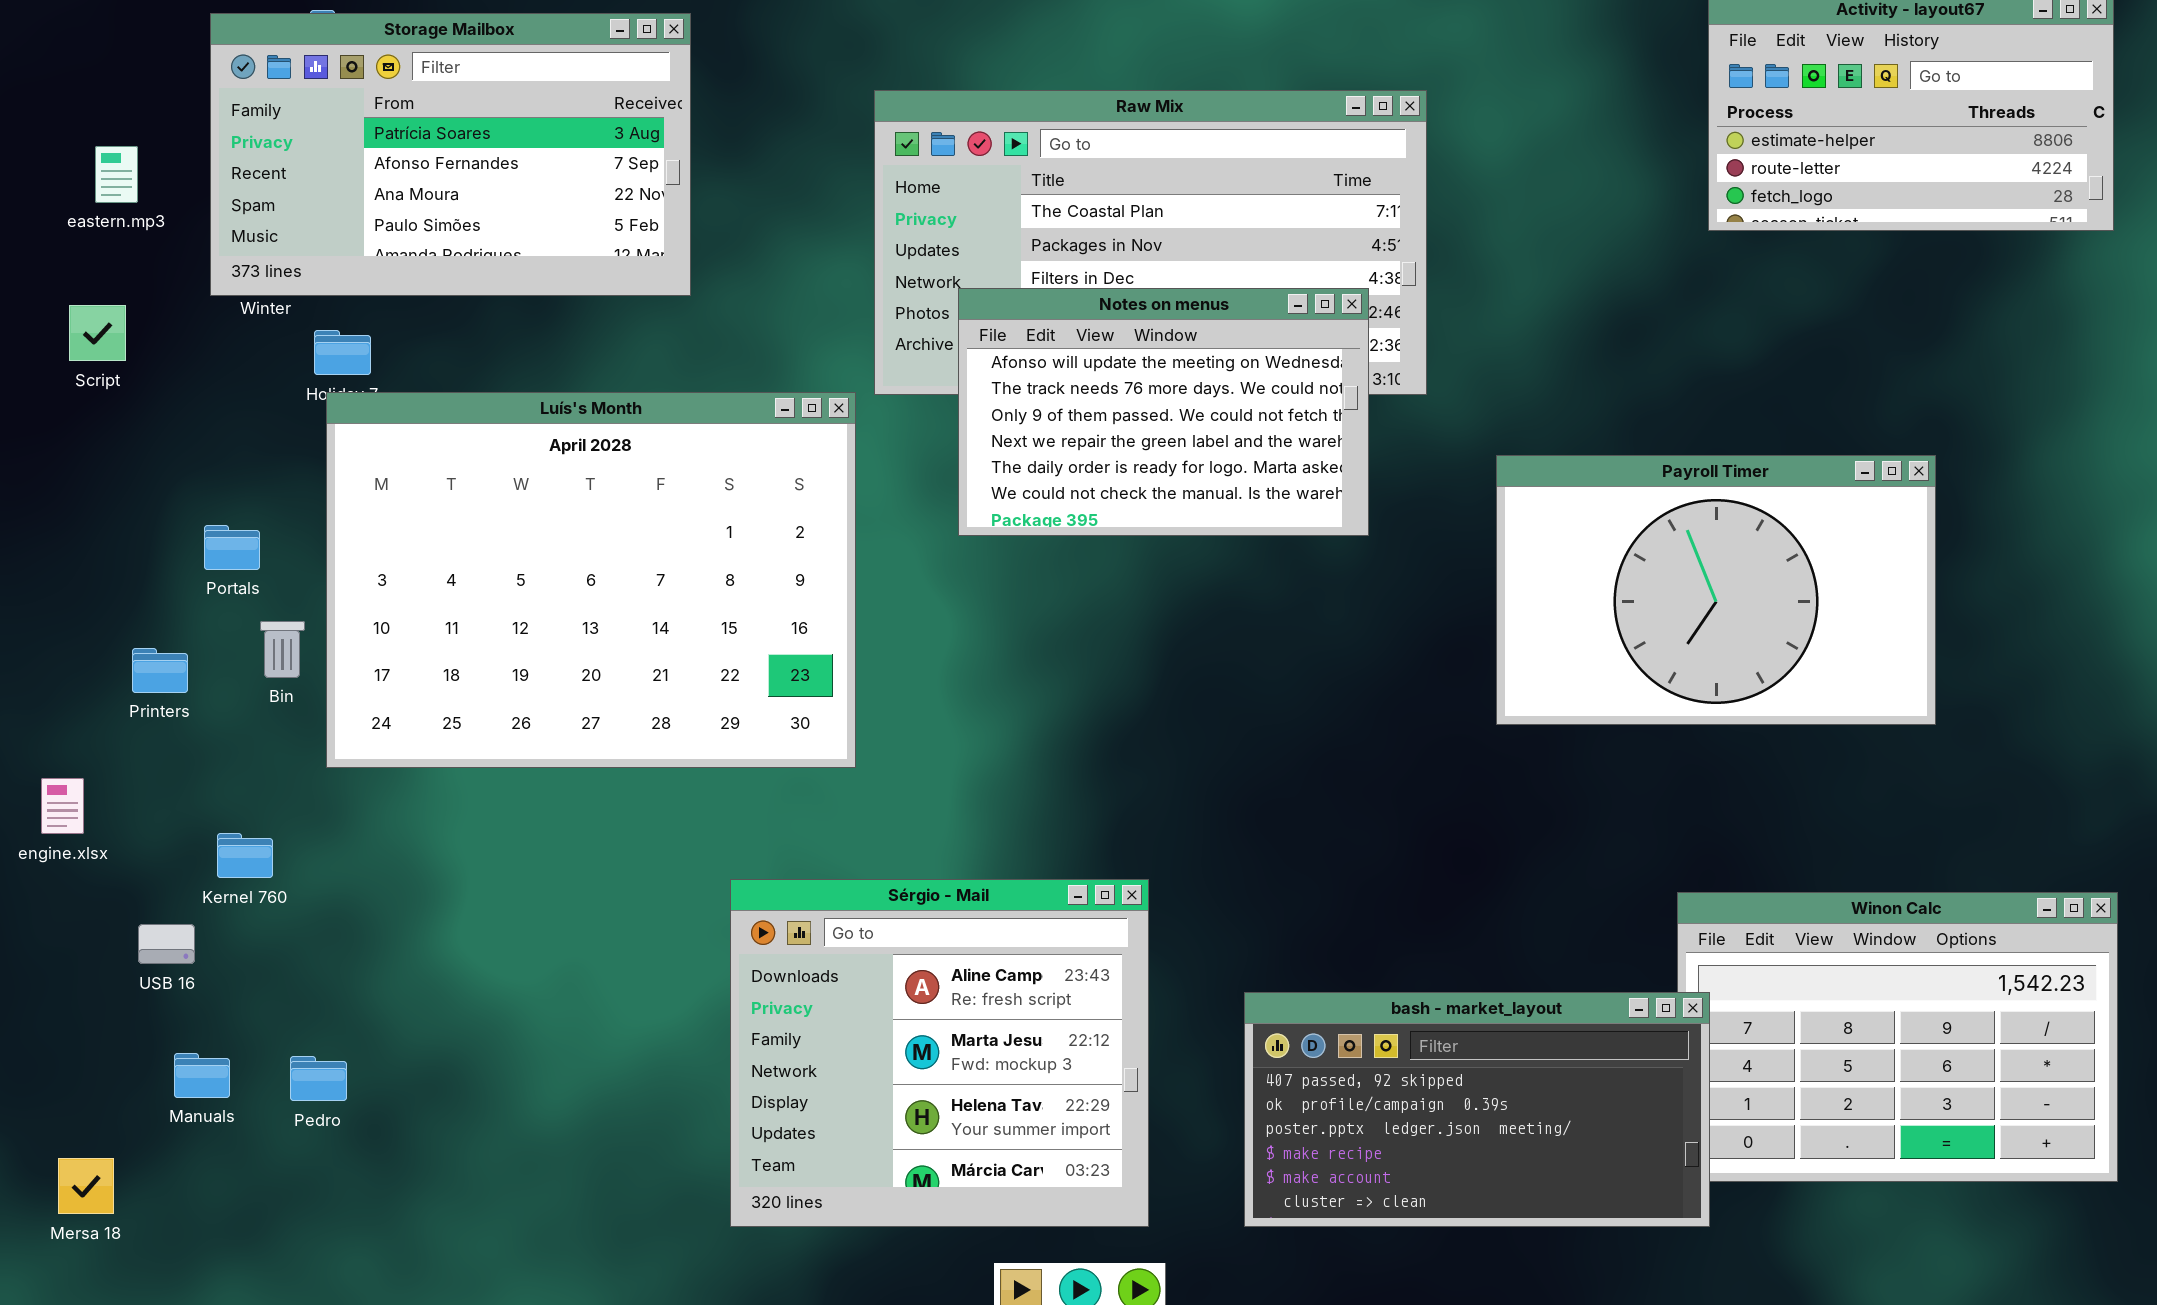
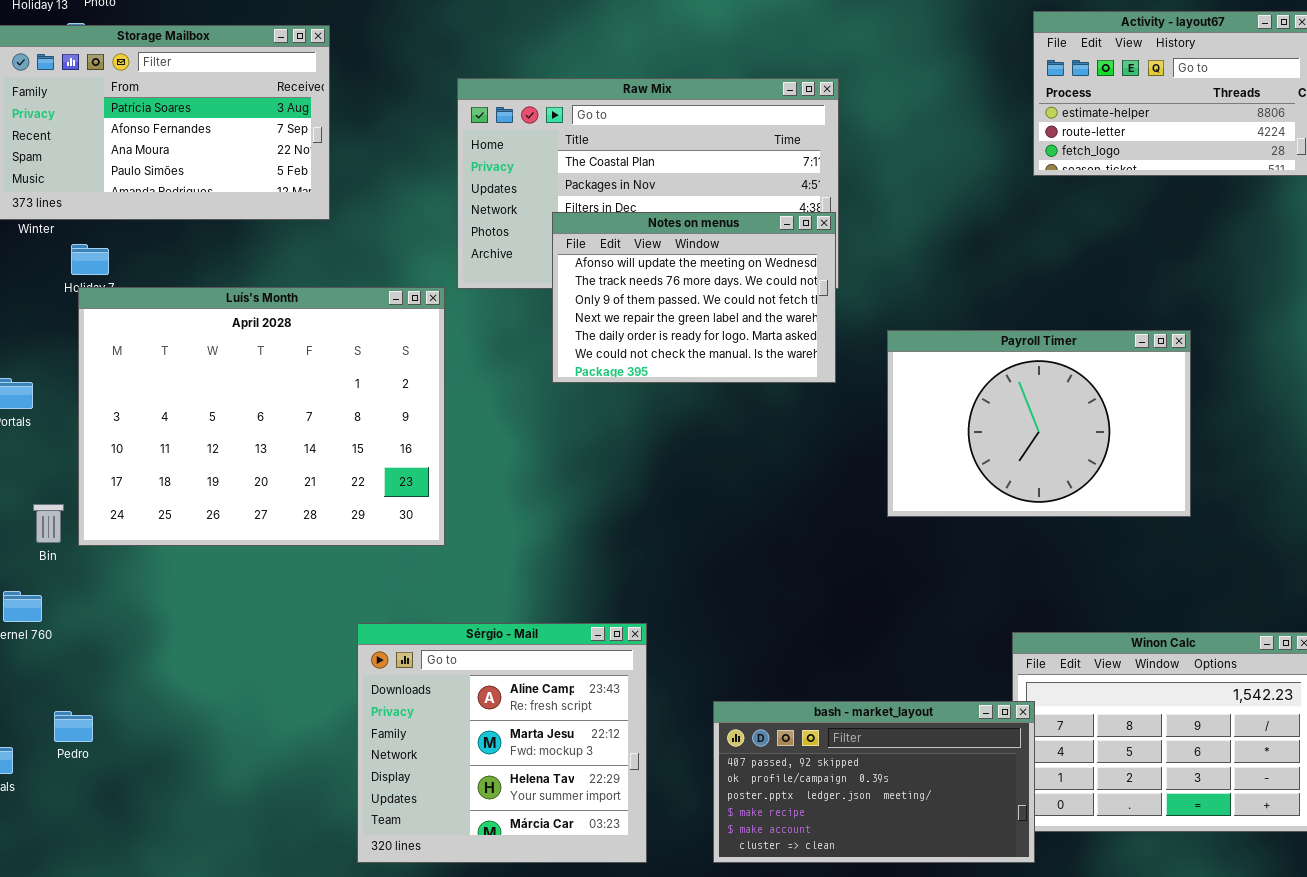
Notes on menus: [958,288,1369,536] -> [552,212,836,383], moved
Bin: [260,621,305,678] -> [33,504,64,543], moved
Pedro: [290,1056,347,1101] -> [54,711,93,742], moved

